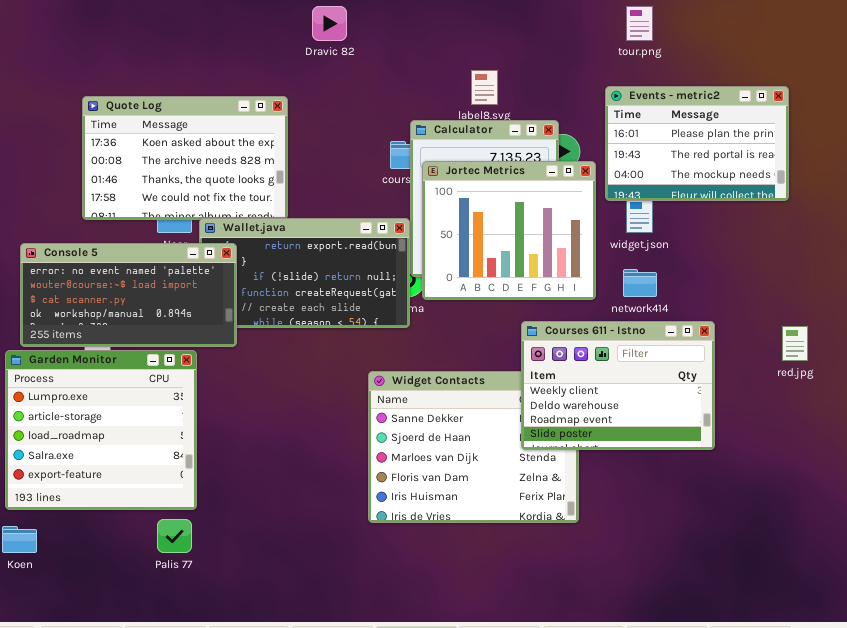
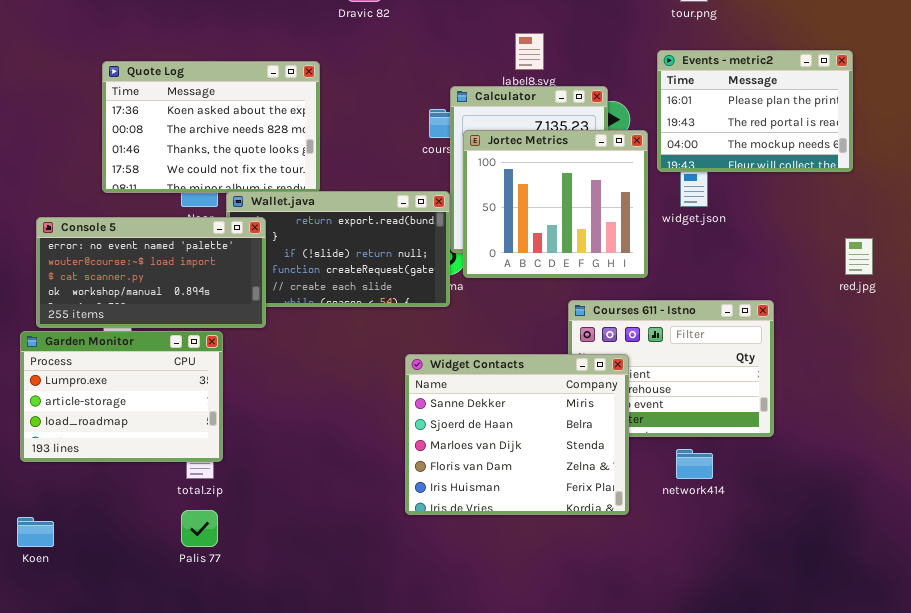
network414: [623,269,657,297] -> [676,449,713,479], moved
red.jpg: [782,326,808,361] -> [845,238,873,275], moved
Garden Monitor: [5,350,197,510] -> [20,331,223,462], resized
Widget Contacts: [368,371,579,523] -> [405,354,629,515], raised

